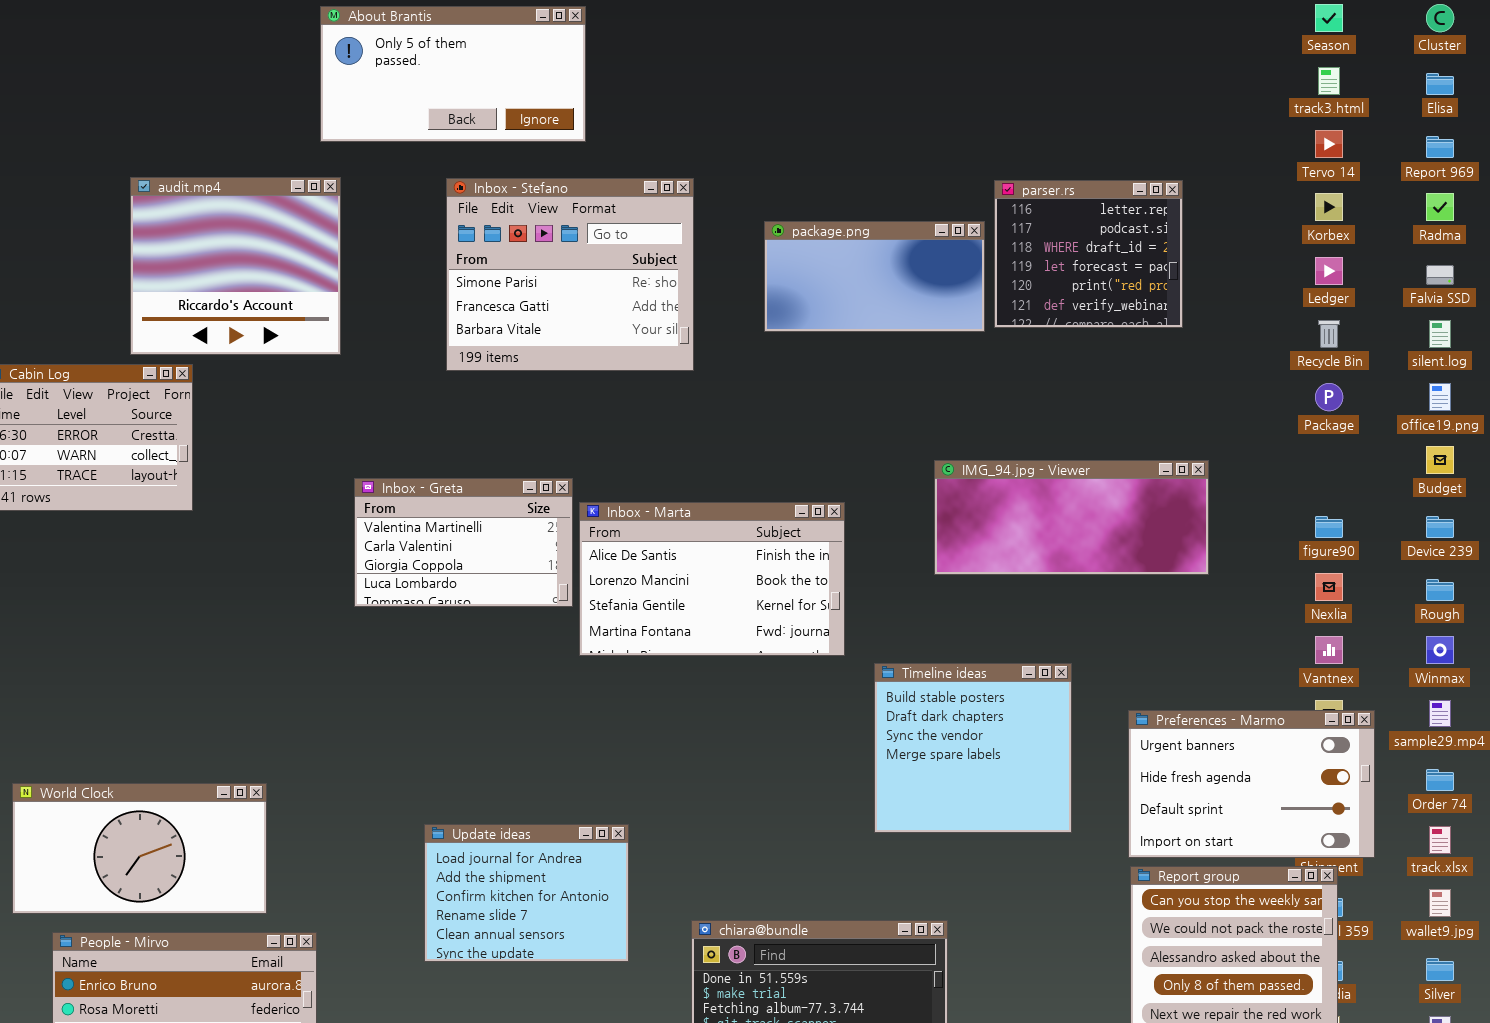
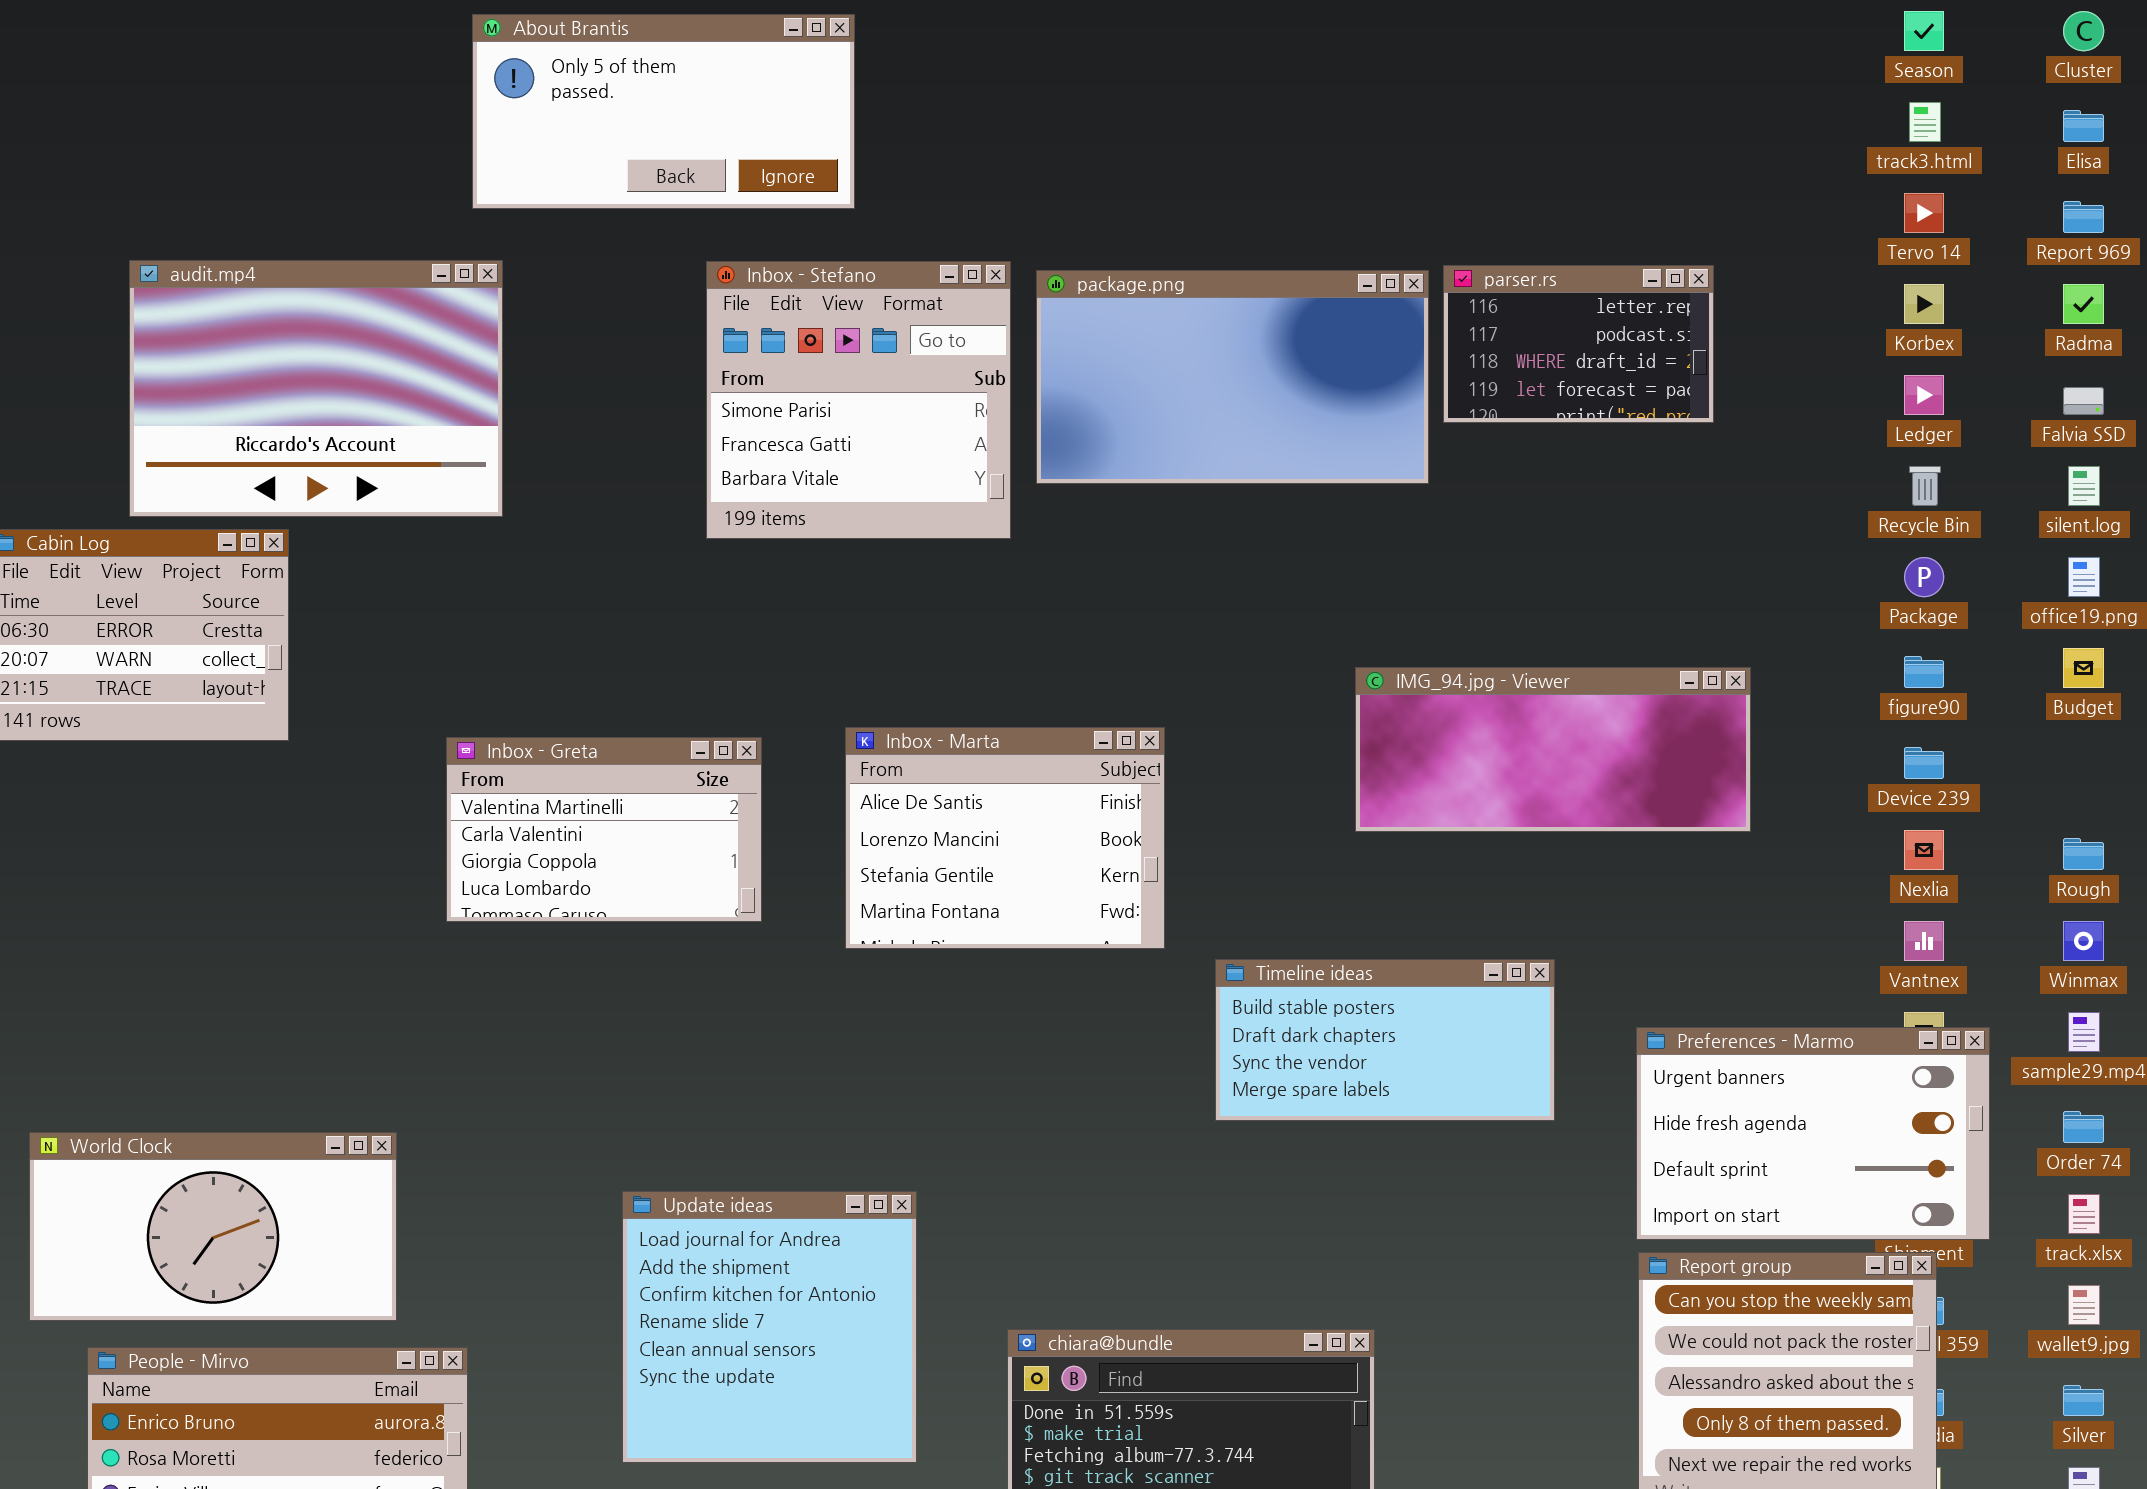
audit.mp4: [130,177,341,355] -> [129,260,503,517], resized
Inbox - Stefano: [446,178,694,371] -> [706,261,1011,539], resized
parser.rs: [994,180,1183,328] -> [1443,265,1714,423], resized
package.png: [764,221,985,332] -> [1036,270,1429,484], resized
Inbox - Greta: [354,478,573,607] -> [446,737,762,922], moved
Inbox - Marta: [579,502,845,656] -> [845,727,1165,949], resized
figure90: [1315,516,1343,538] -> [1904,656,1944,688], moved
Device 239: [1426,516,1454,538] -> [1904,747,1944,779], moved
Timeline ideas: [874,663,1072,833] -> [1215,959,1555,1121], resized
Update ideas: [424,824,629,962] -> [622,1191,917,1463], resized

